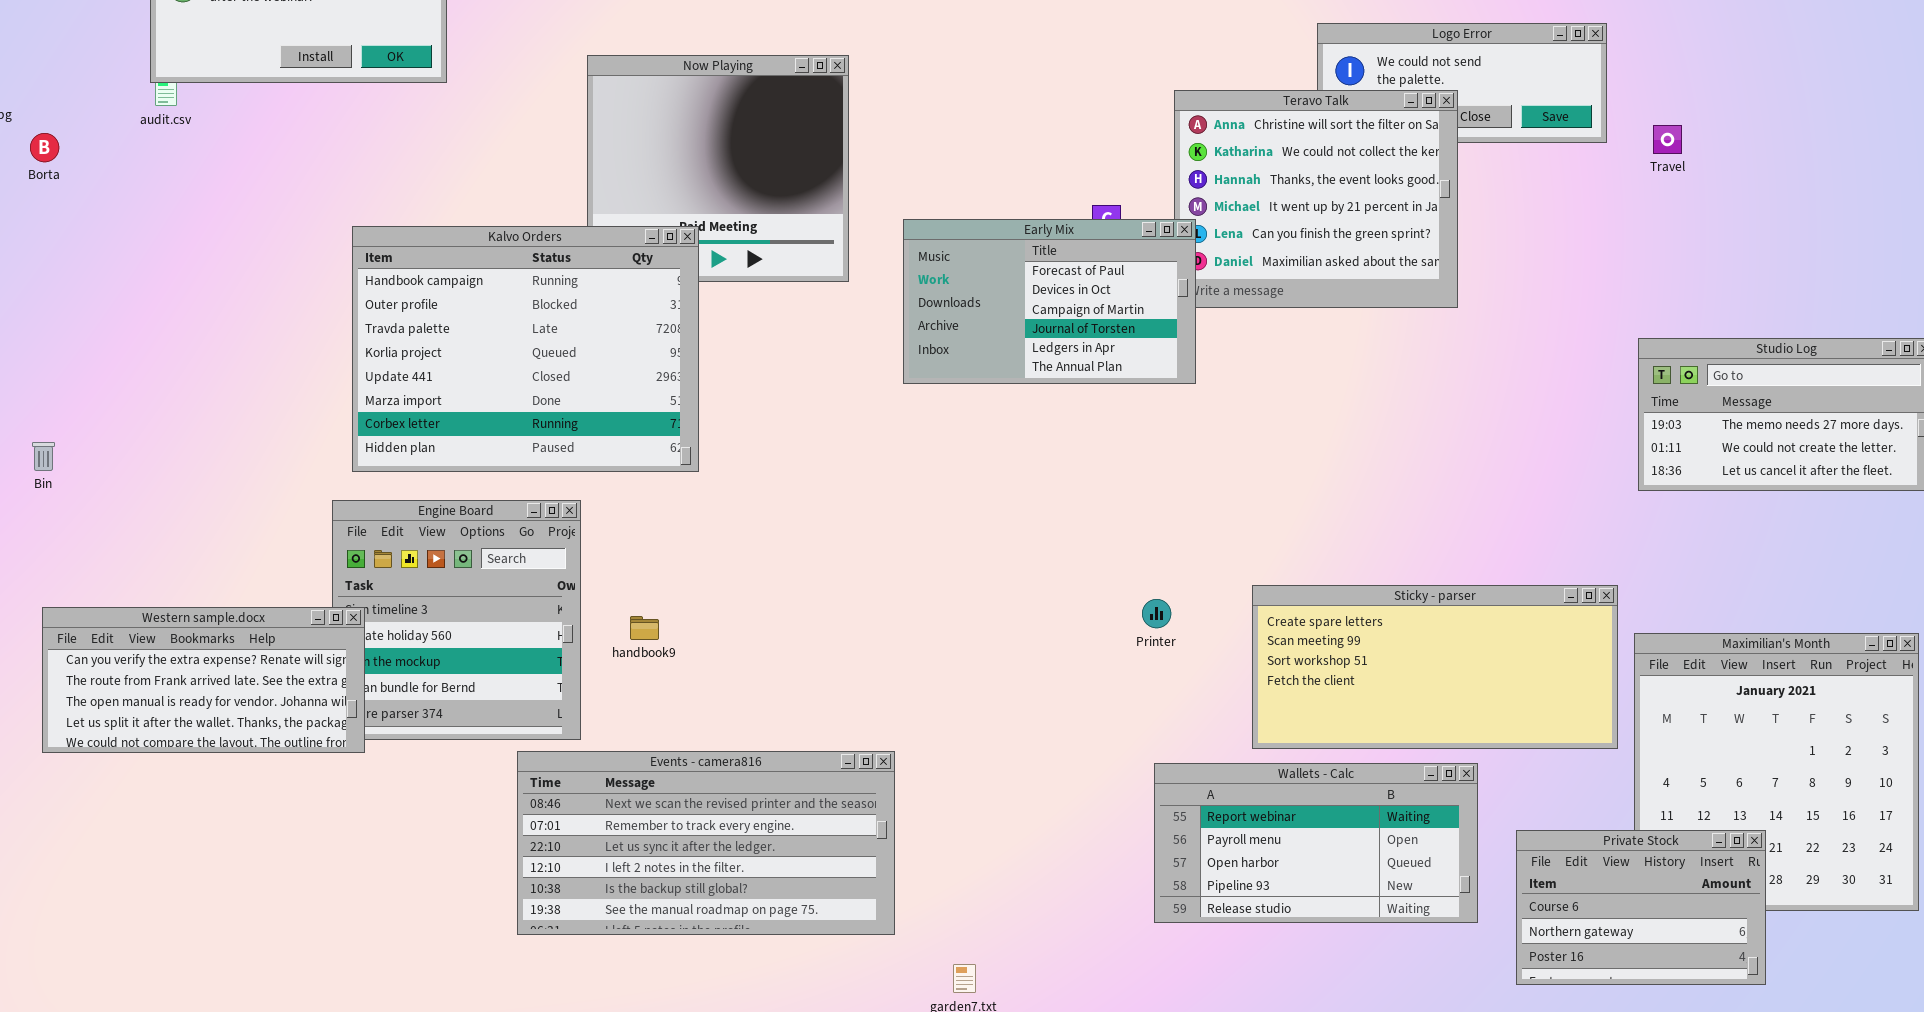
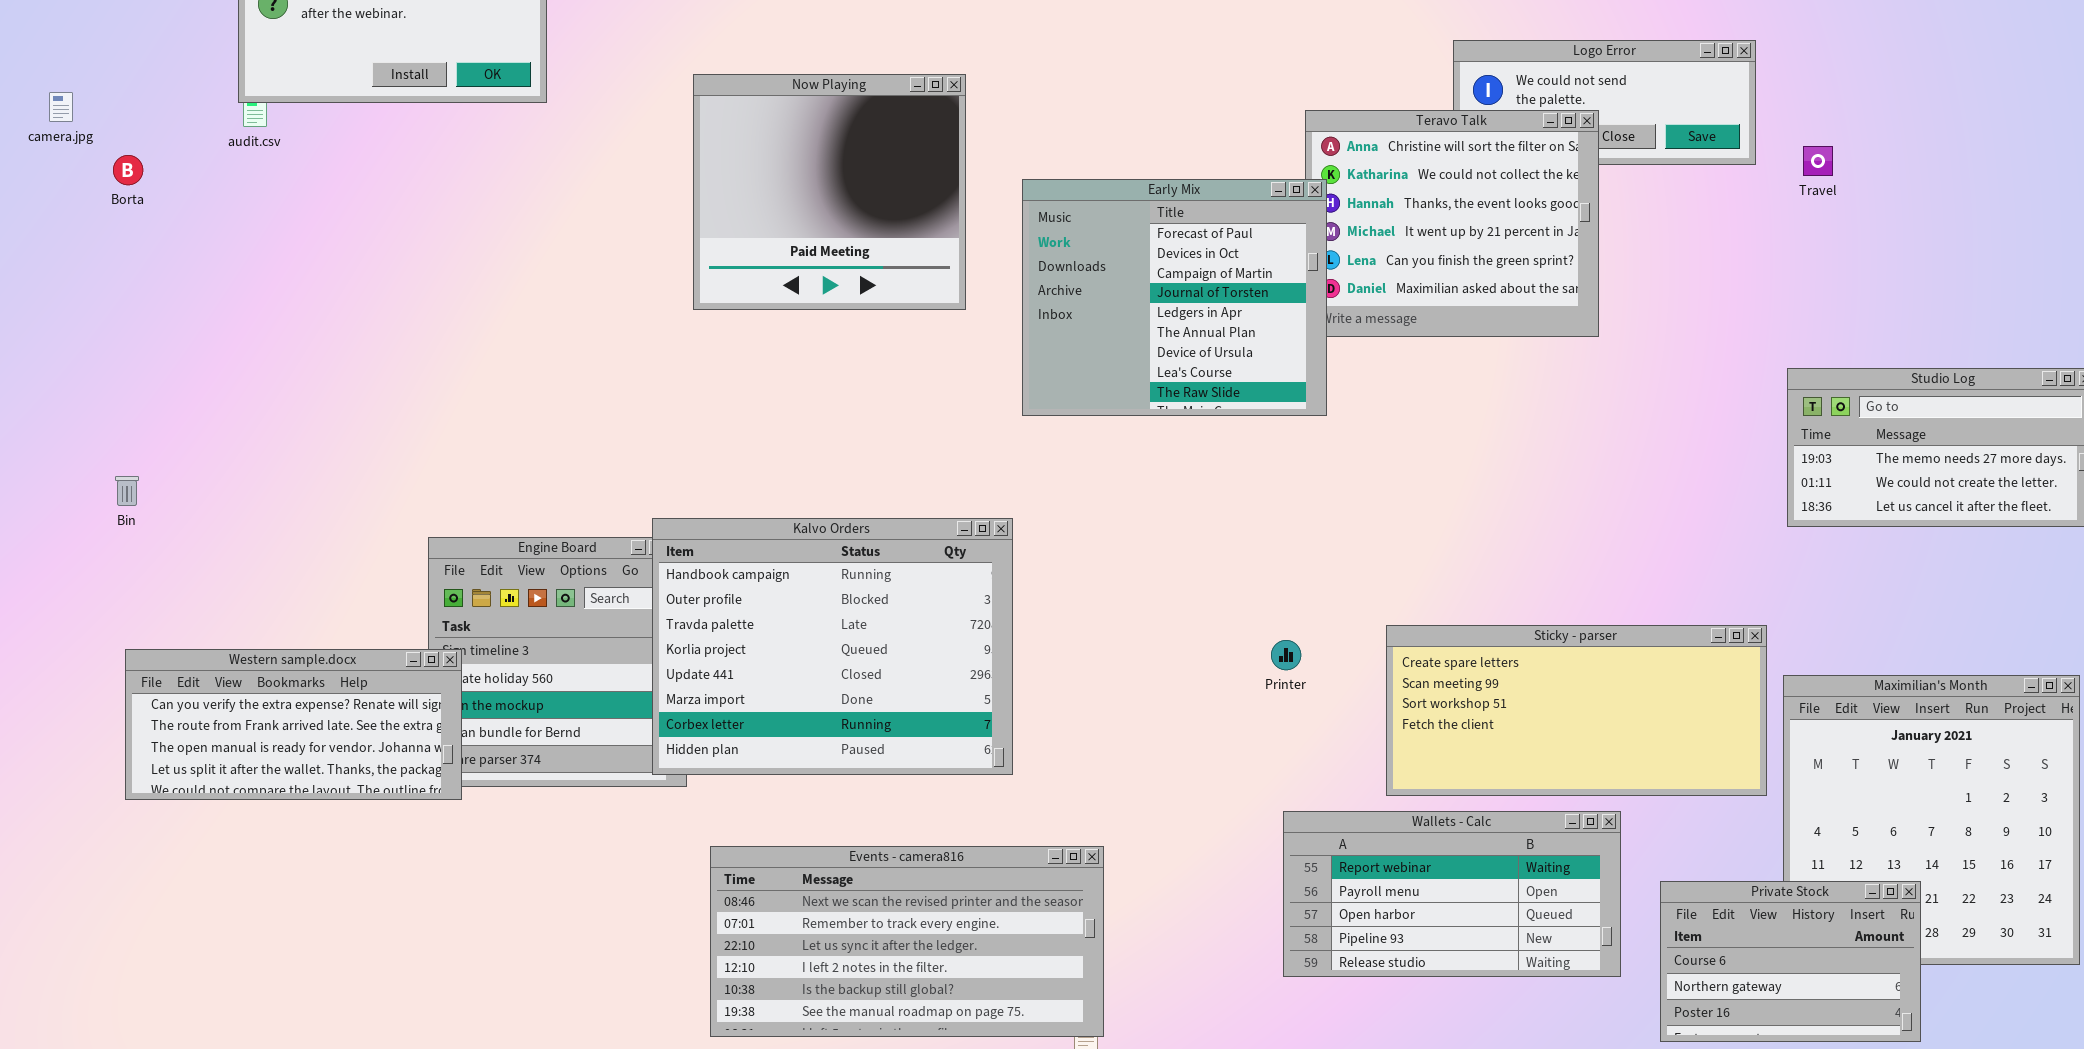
Early Mix: [903,219,1196,384] -> [1022,179,1327,416], resized
Kalvo Orders: [352,226,699,472] -> [652,518,1013,775], moved
Events - camera816: [517,751,895,935] -> [710,846,1104,1037], moved

